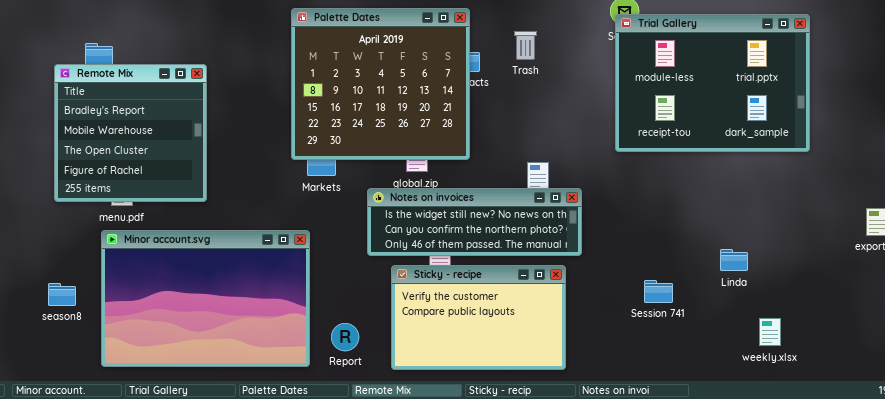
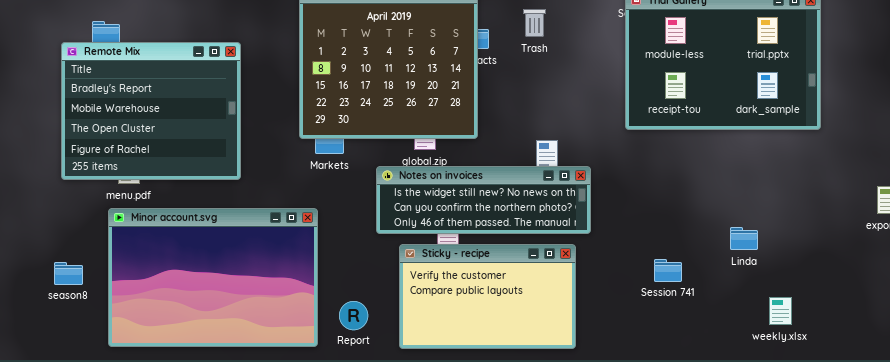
Remote Mix: [54,64,207,202] -> [61,42,241,180], resized

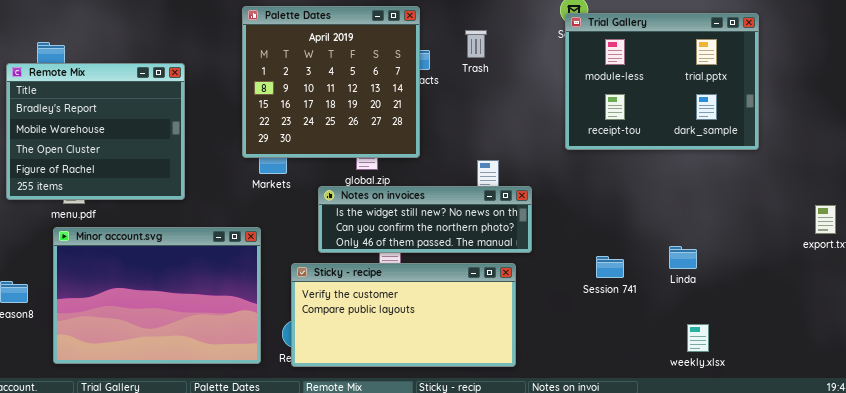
Sticky - recipe: [399,244,576,349] -> [291,263,516,367], resized
Session 741: [654,259,682,282] -> [596,256,624,278], moved
weekly.xlsx: [769,297,792,325] -> [687,324,709,352], moved

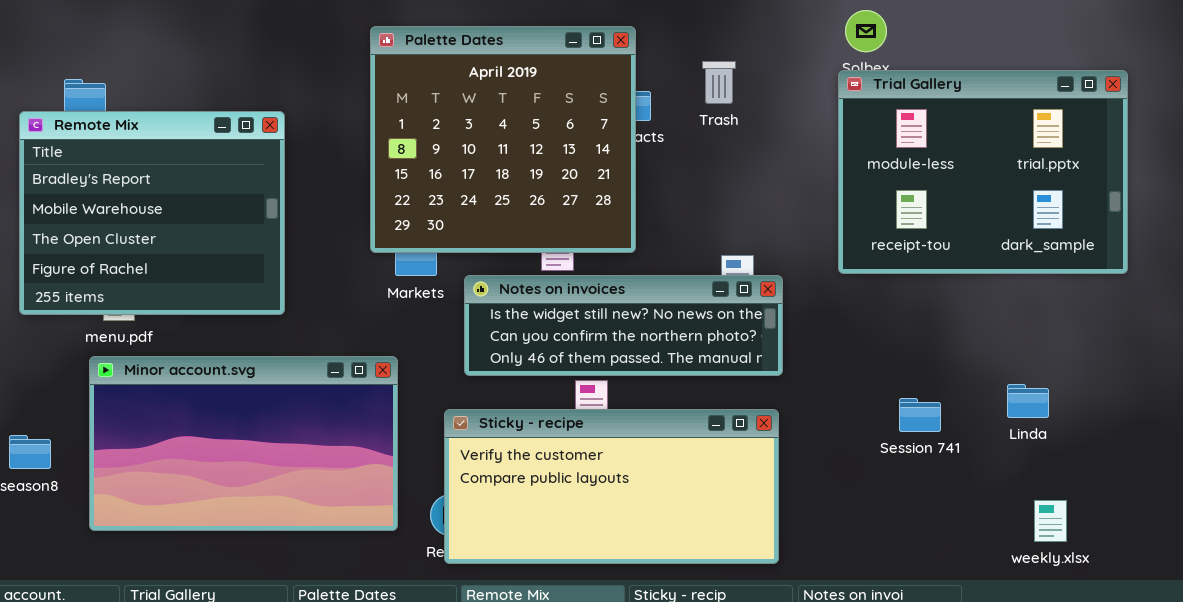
Trial Gallery: [565,13,759,150] -> [838,70,1128,274], moved
Notes on invoices: [318,186,532,253] -> [464,275,783,376], moved
Minor account.svg: [53,227,261,364] -> [89,356,398,531], resized

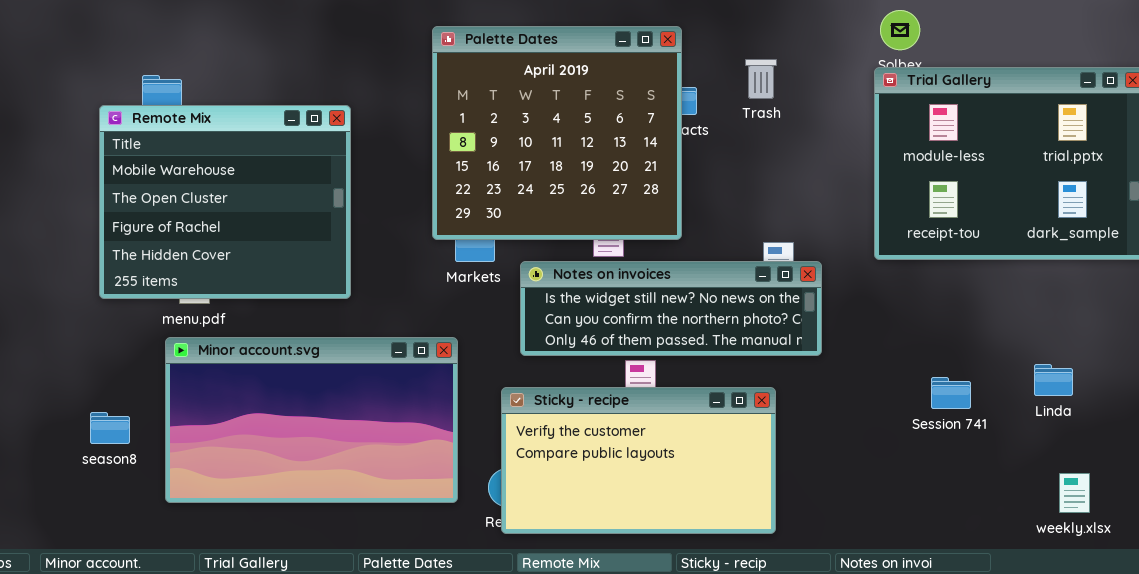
Remote Mix: [19,111,285,315] -> [99,105,351,299], scrolled down 1 row
Sticky - recipe: [444,409,779,564] -> [501,387,776,534], resized

